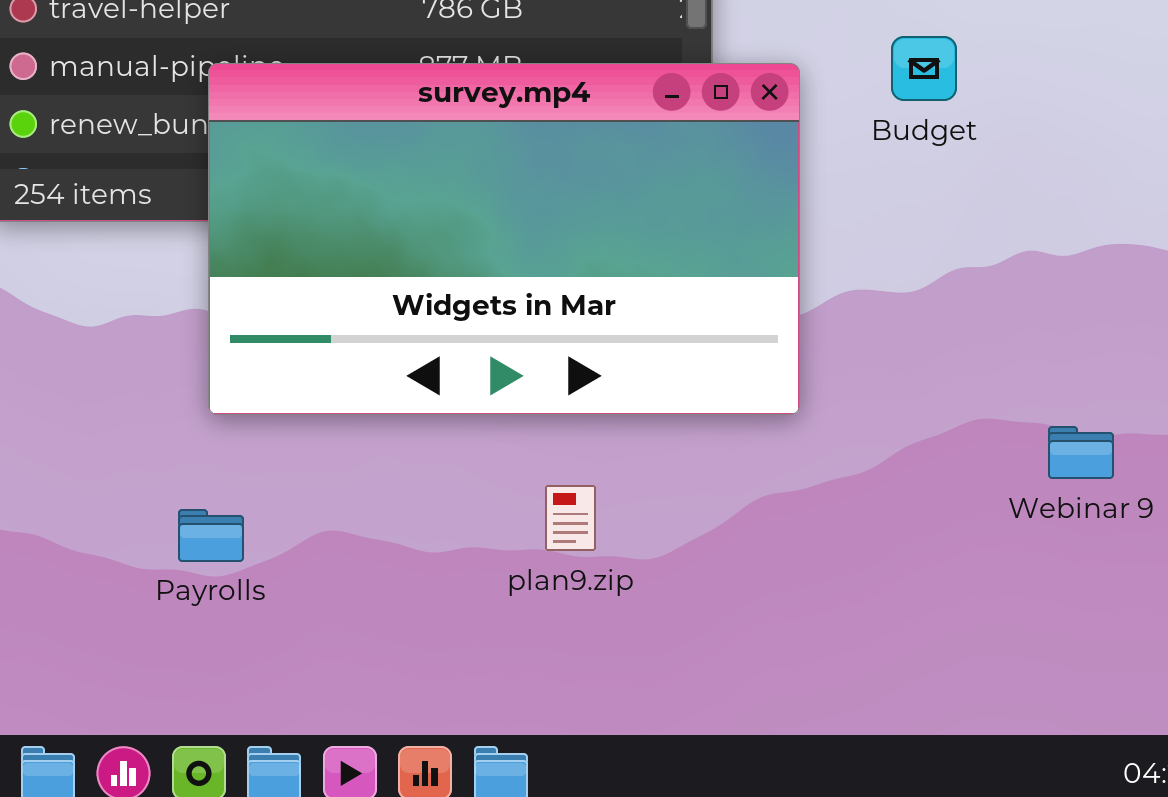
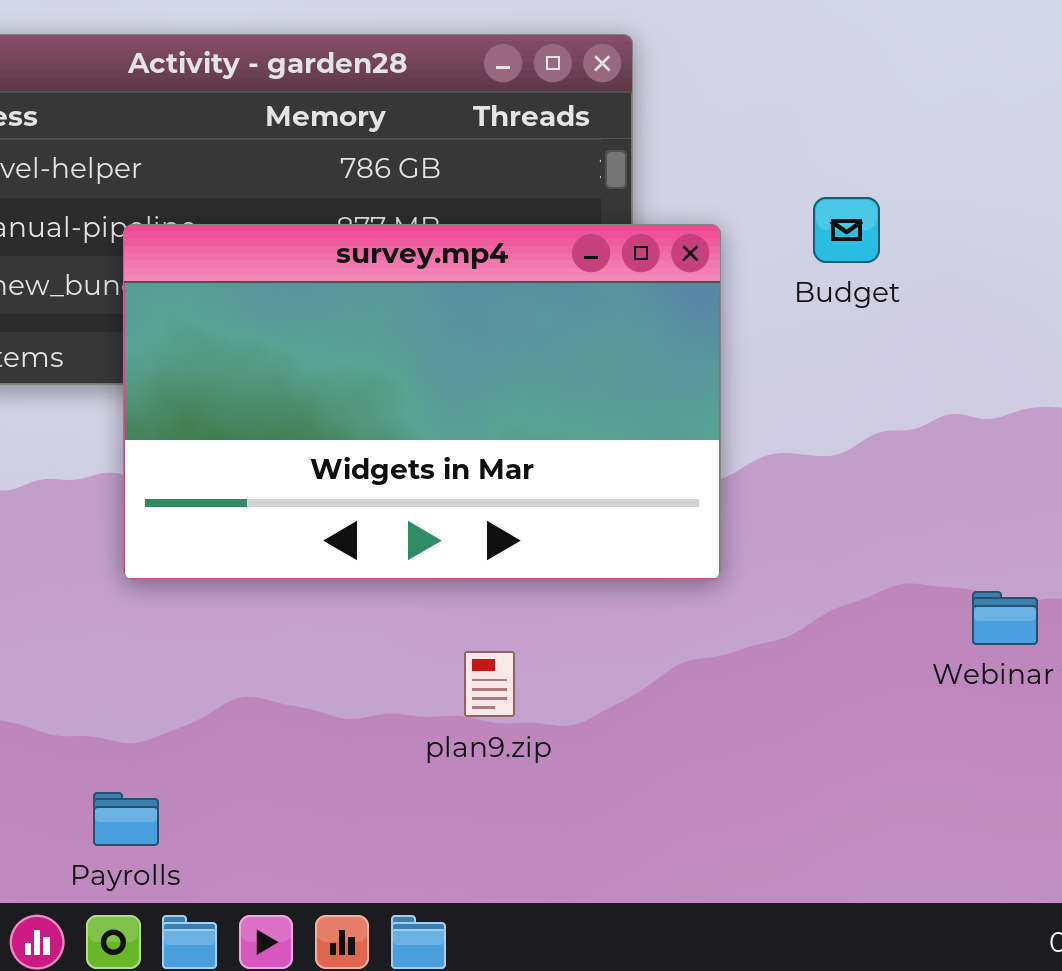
Payrolls: [178,509,244,562] -> [93,792,159,846], moved

